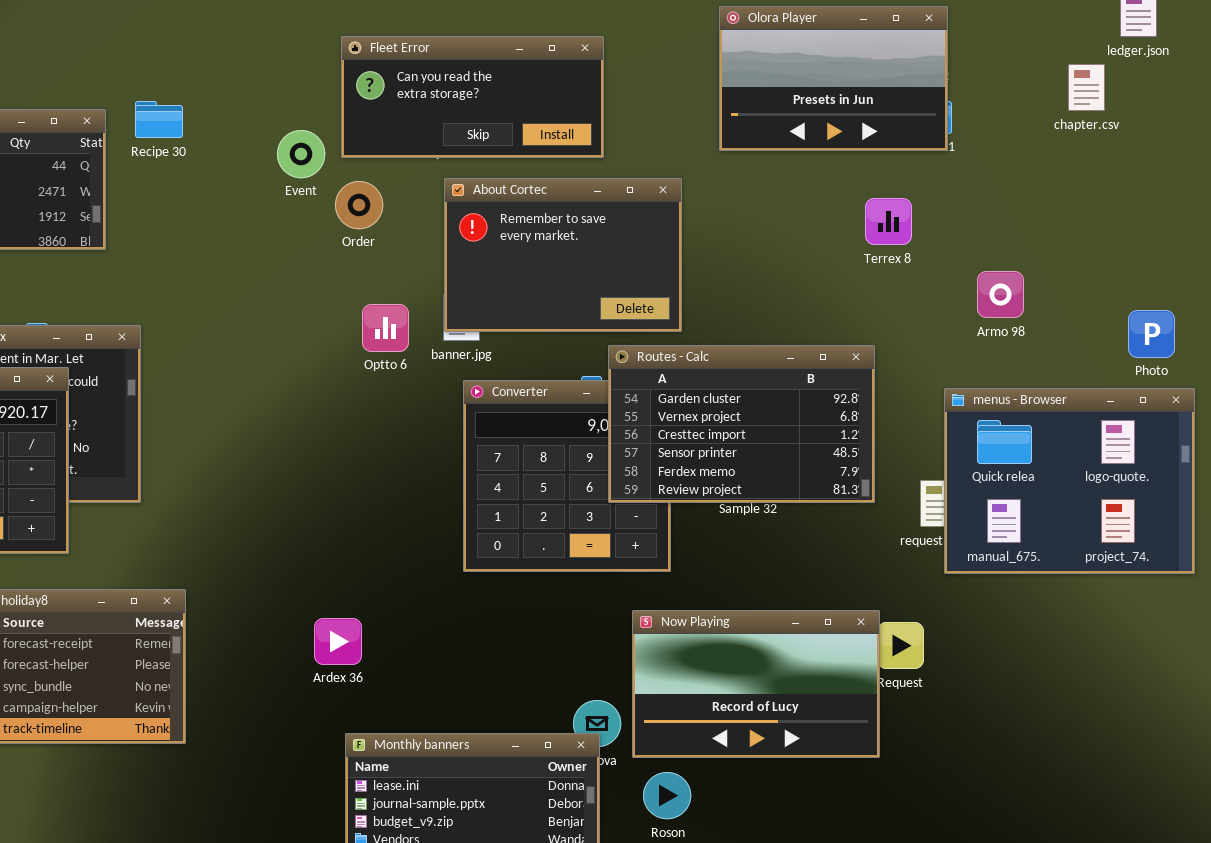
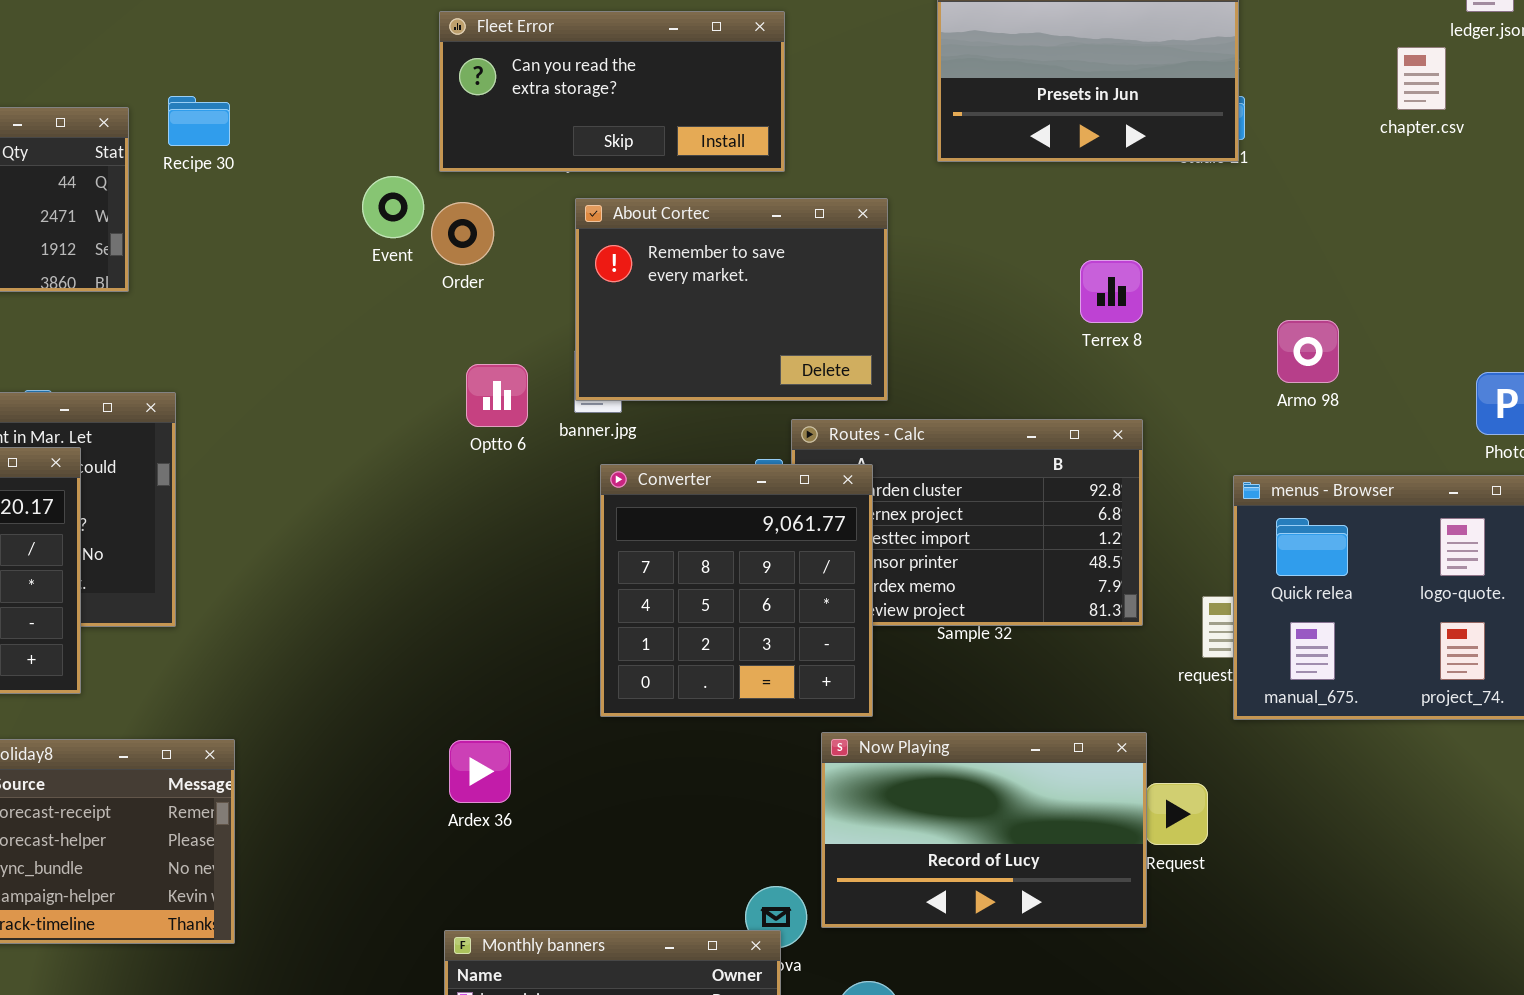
Event: [277,130,325,178] -> [362,176,424,238], moved
Terrex 8: [865,198,912,245] -> [1080,260,1143,323], moved
Converter: [463,380,671,572] -> [600,464,873,717], raised
Now Playing: [632,610,880,758] -> [821,732,1147,928], moved
Ardex 36: [314,618,362,665] -> [449,740,511,803], moved

